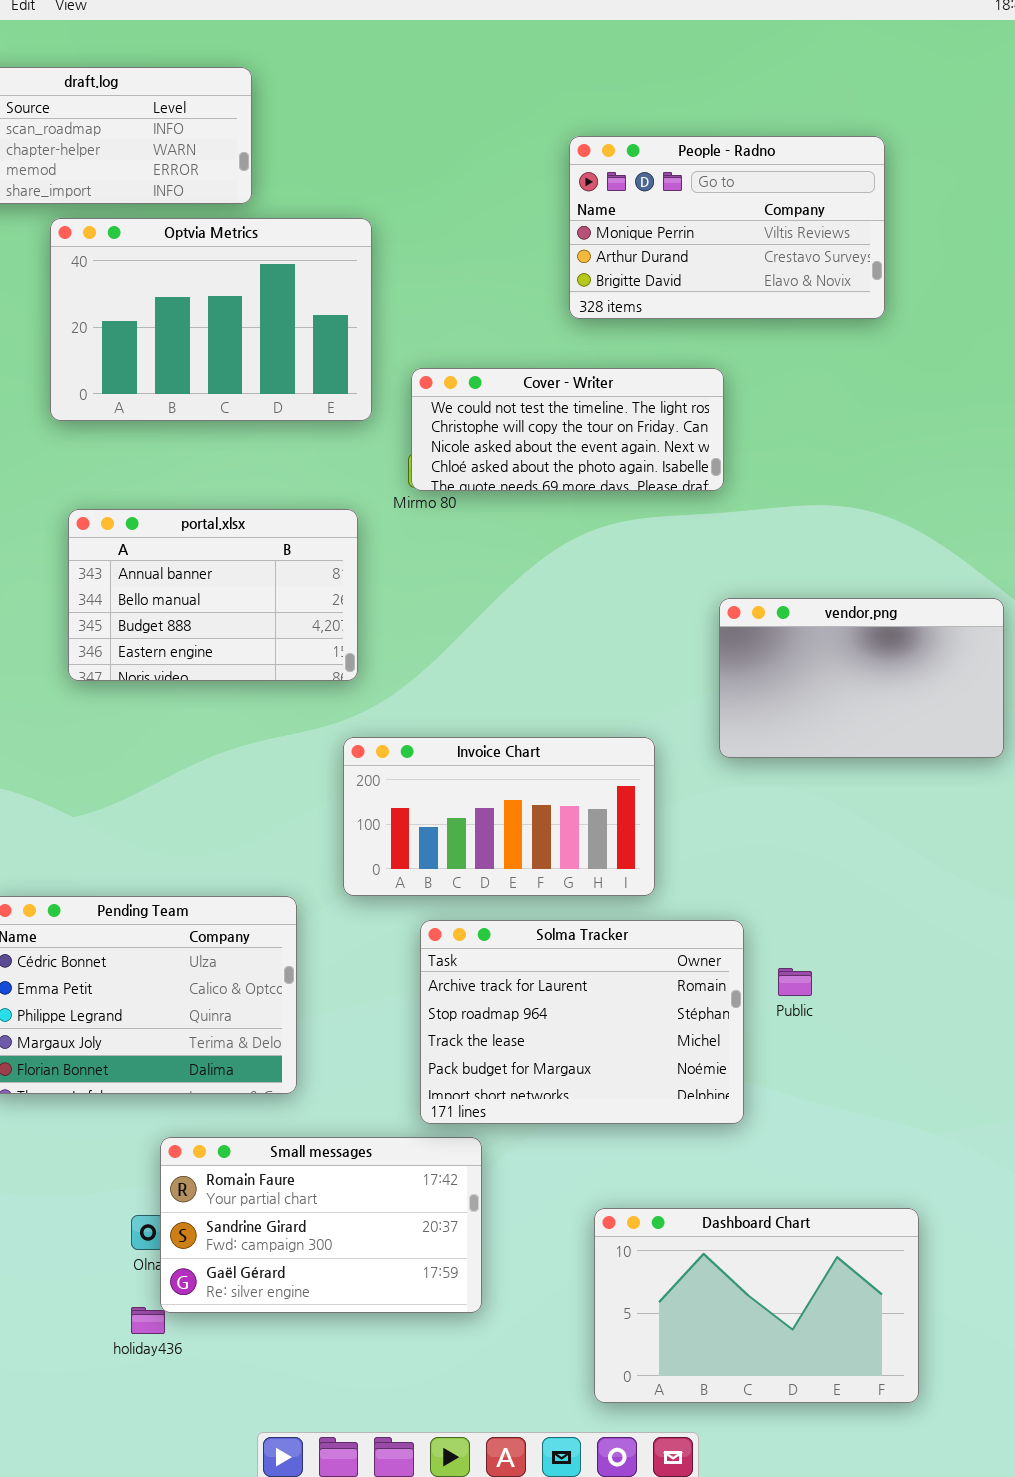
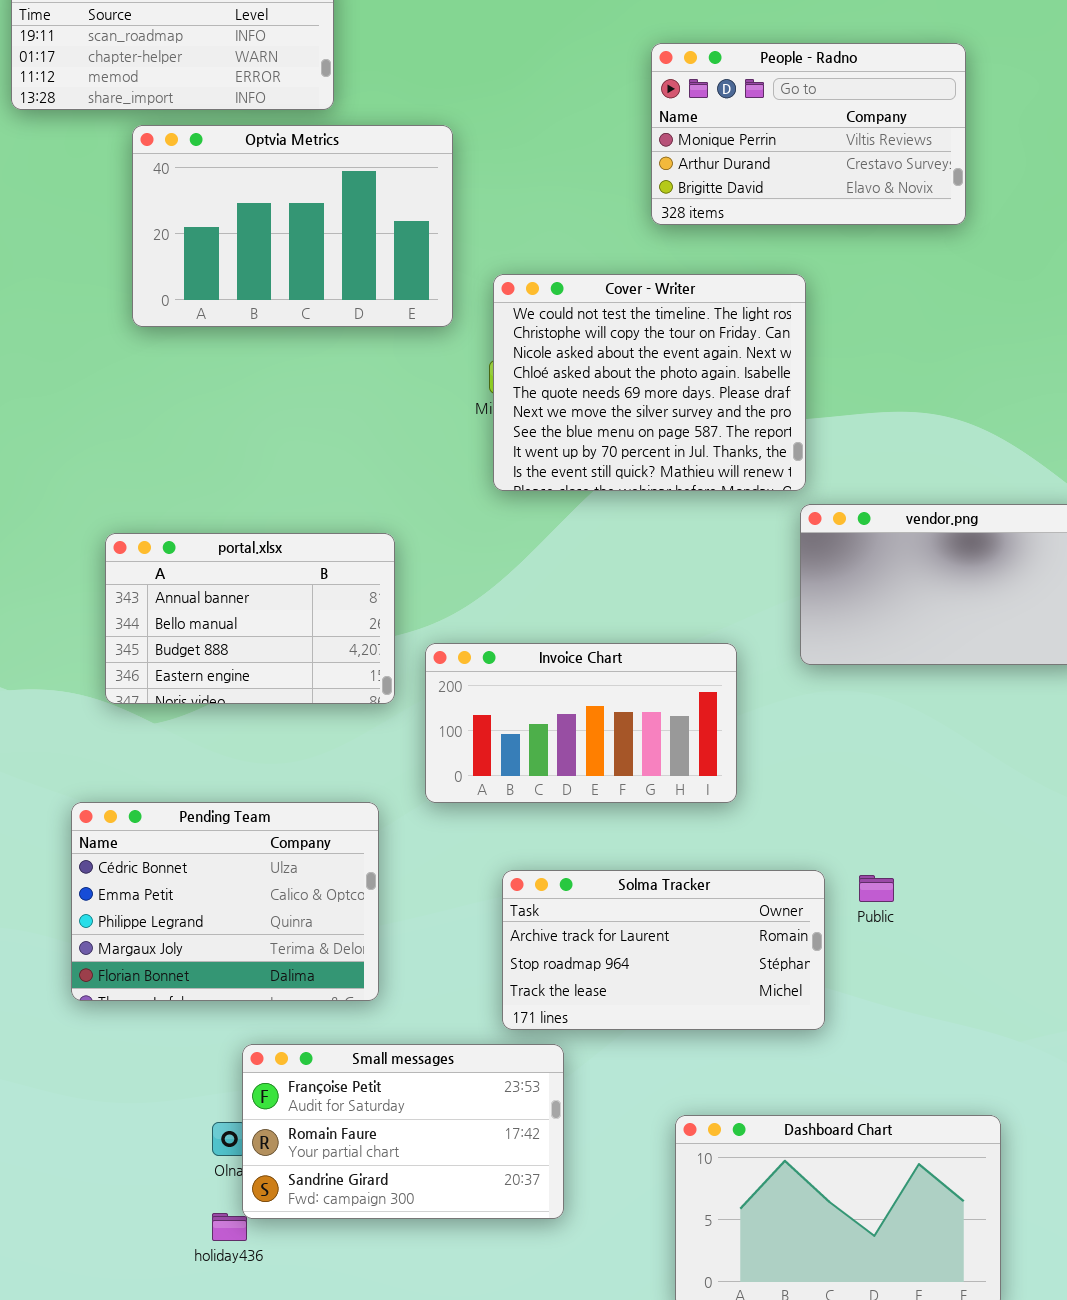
Cover - Writer: [411,368,724,491] -> [493,274,806,491], resized
portal.xlsx: [68,509,358,681] -> [105,533,395,704], moved
Solma Tracker: [420,920,744,1124] -> [502,870,825,1030], resized
Small messages: [160,1137,482,1313] -> [242,1044,564,1219], scrolled up 1 row

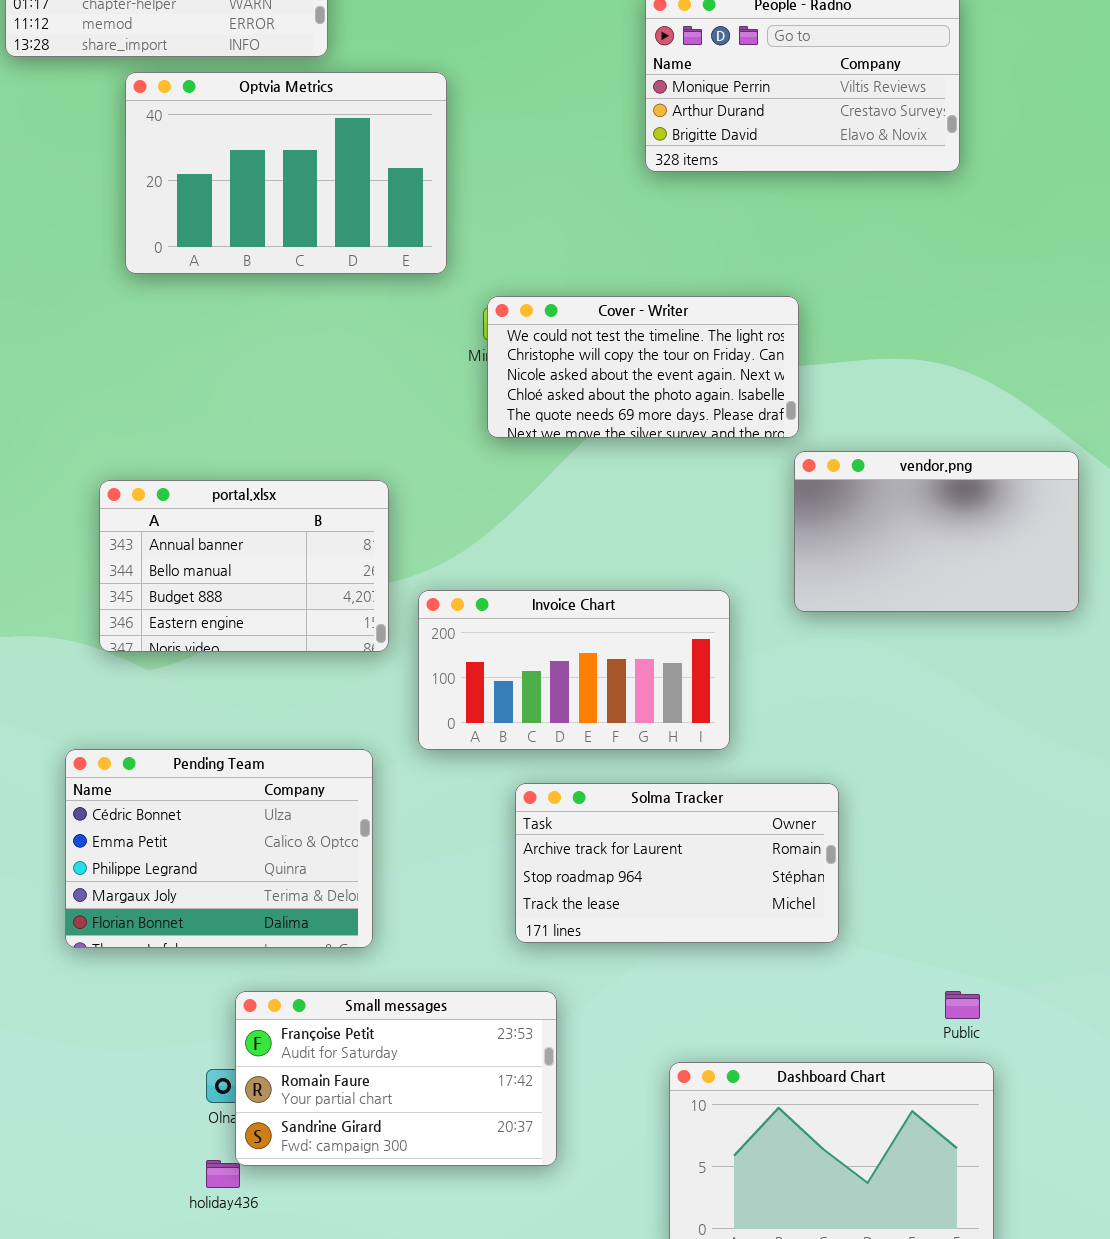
Cover - Writer: [493,274,806,491] -> [487,296,799,438], resized
Solma Tracker: [502,870,825,1030] -> [515,783,839,943], moved
Public: [859,875,894,902] -> [945,991,980,1019], moved

